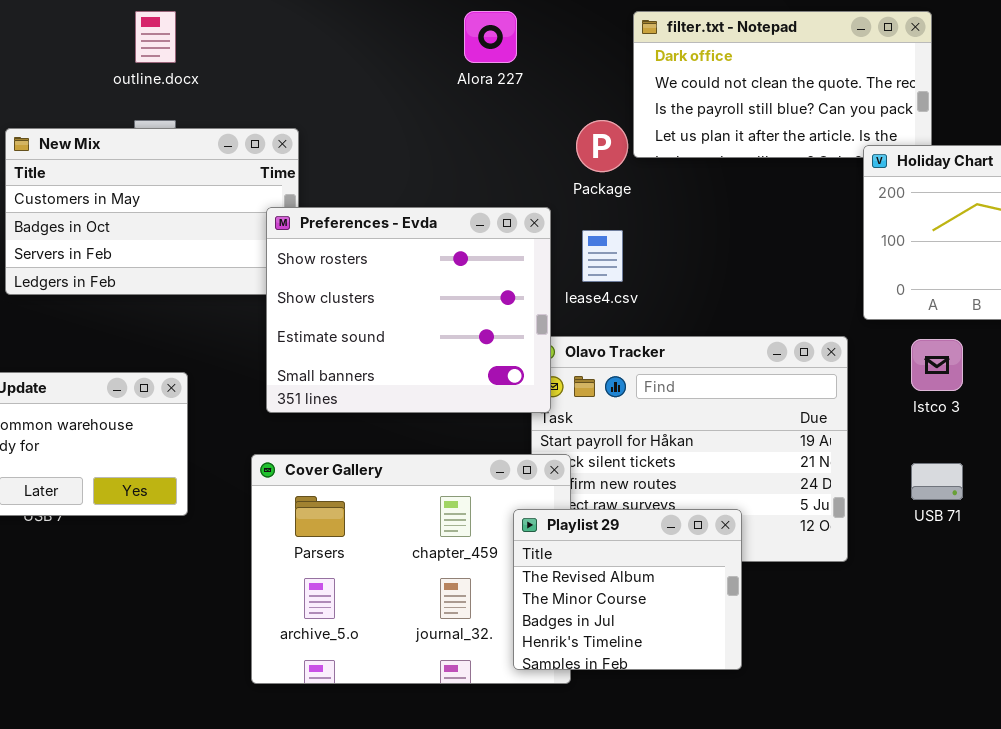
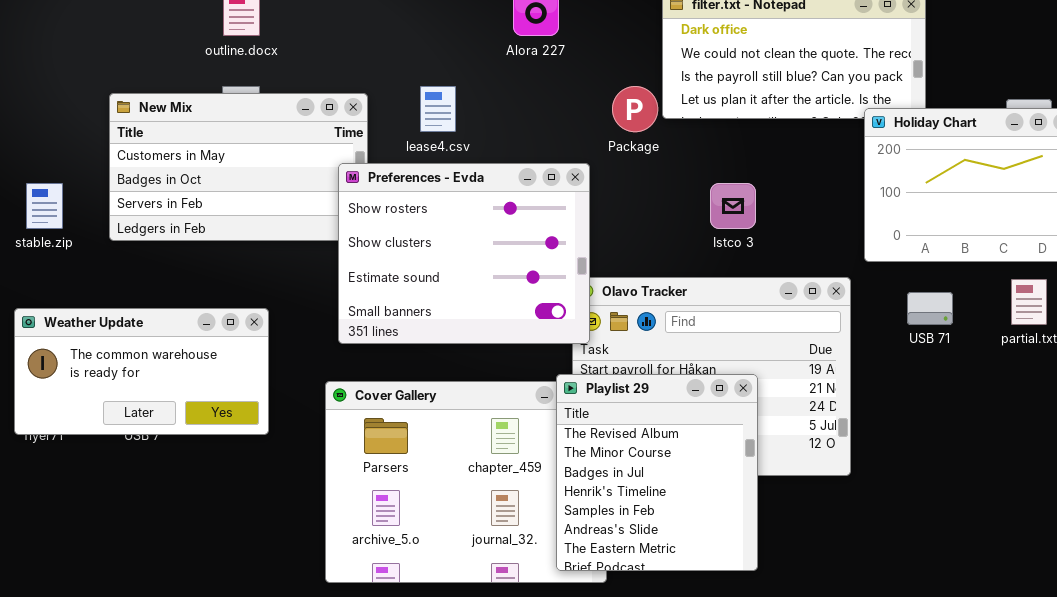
lease4.csv: [582,230,623,282] -> [420,86,456,132], moved
Istco 3: [911,339,963,391] -> [710,183,756,229], moved
USB 71: [911,463,963,500] -> [907,292,953,325], moved
Playlist 29: [513,509,742,670] -> [556,374,758,571], resized

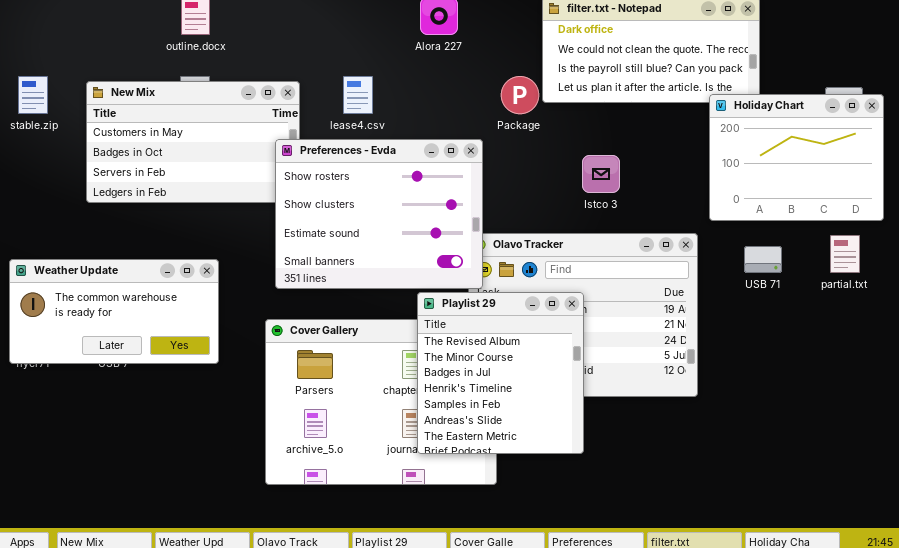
stable.zip: [26,183,63,229] -> [18,76,48,114], moved
Playlist 29: [556,374,758,571] -> [417,292,584,454], moved

